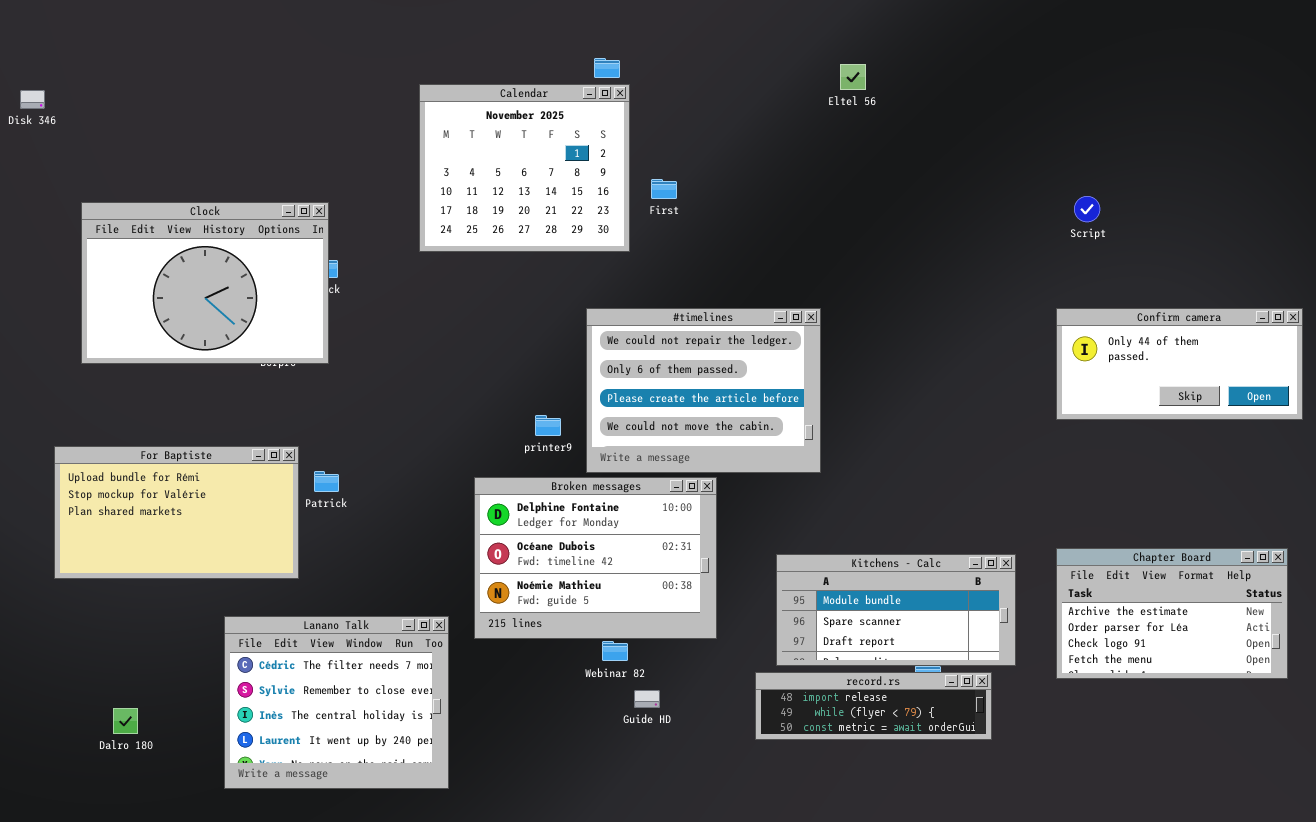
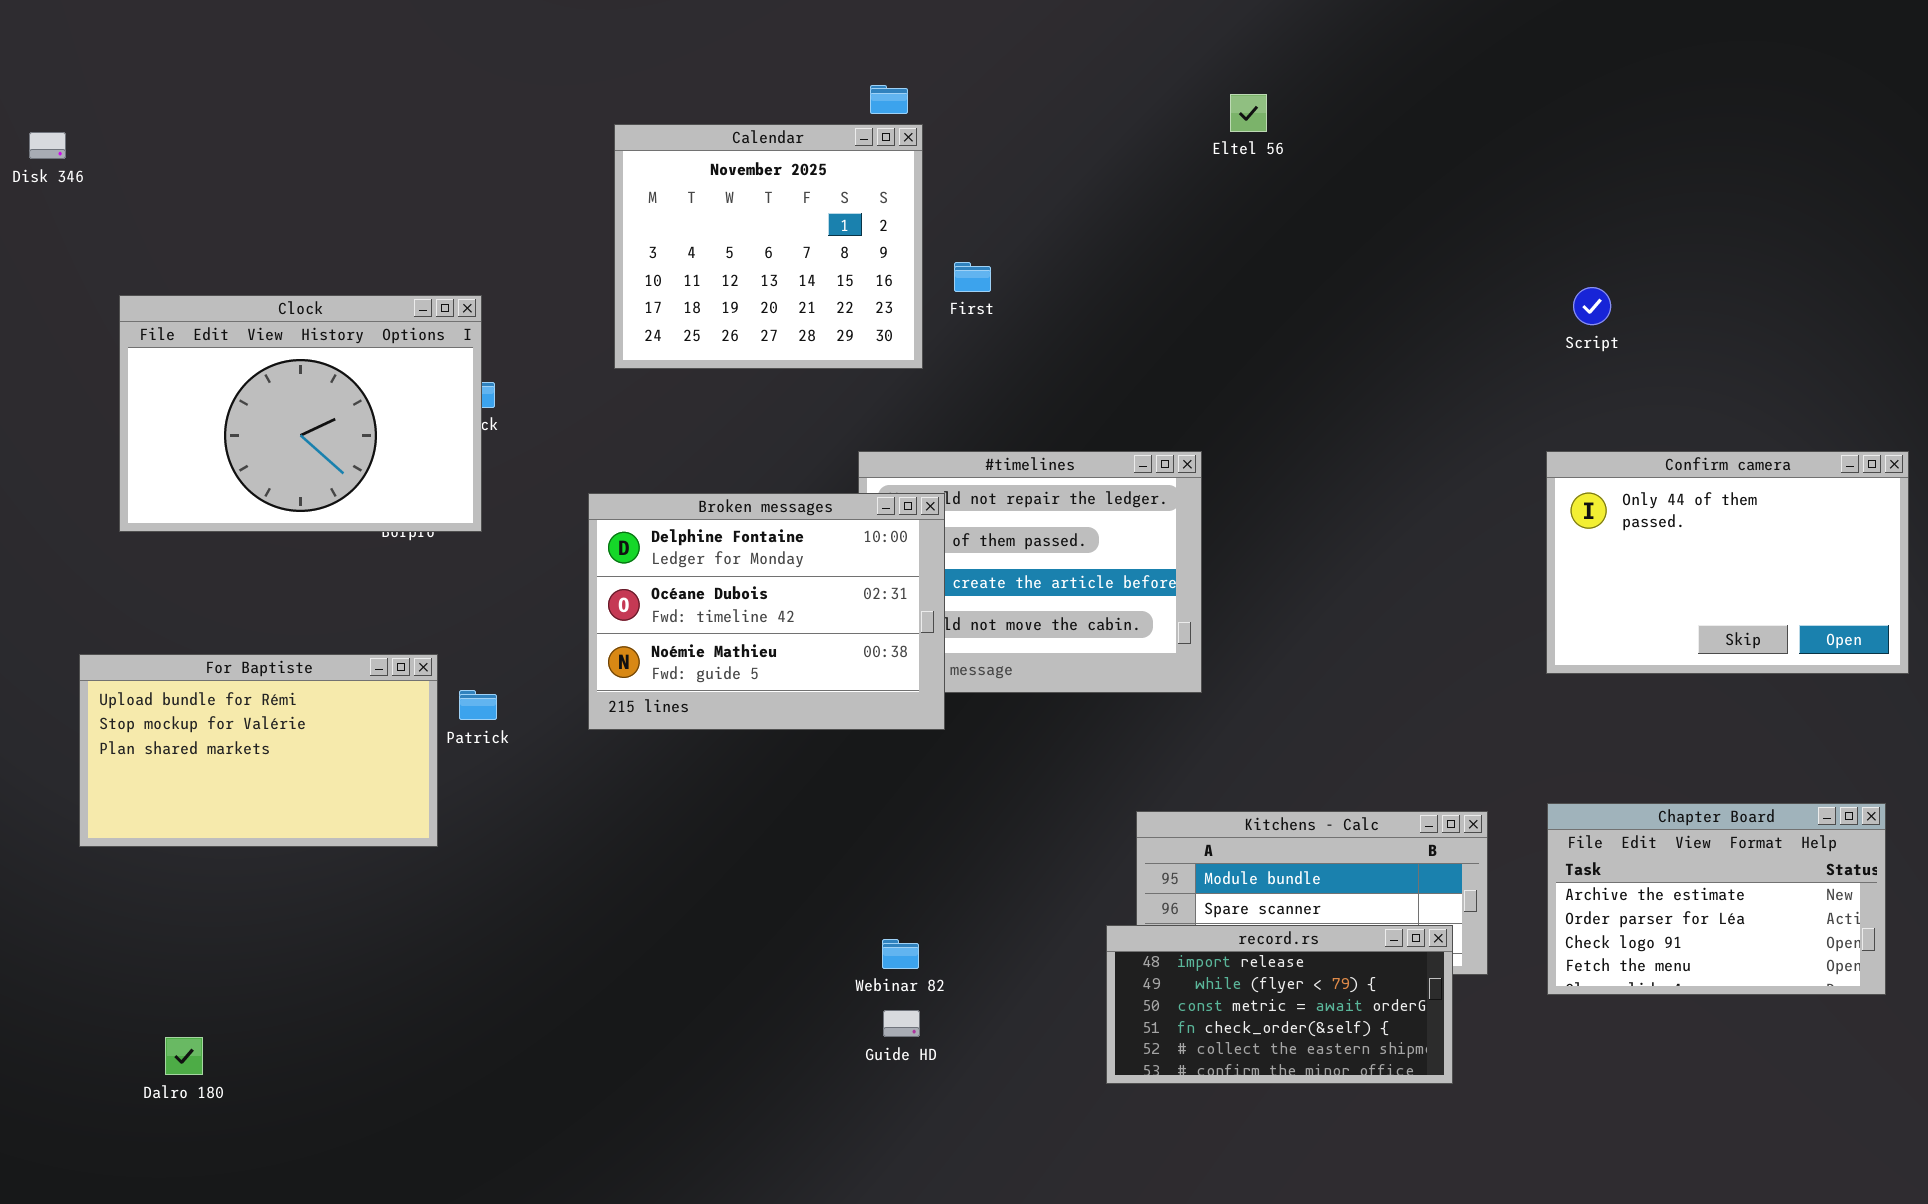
Confirm camera: [1056,308,1303,420] -> [1546,451,1909,674], resized
Broken messages: [474,477,717,639] -> [588,493,945,730], moved
Lanano Talk: [224,616,449,789] -> none, closed
record.rs: [755,672,992,740] -> [1106,925,1453,1084], resized
Guide HD: [634,690,660,708] -> [883,1010,920,1037], moved

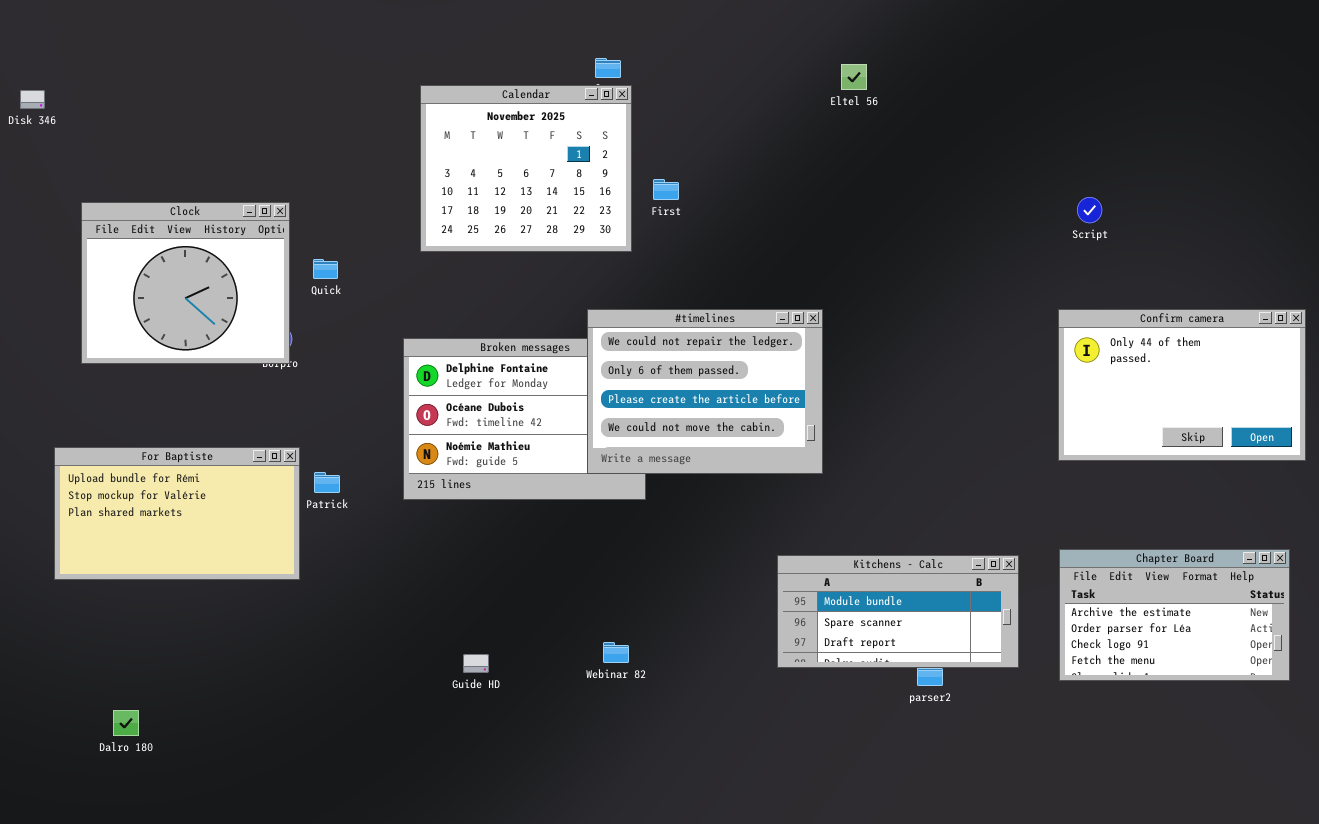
Clock: [119,295,482,532] -> [81,202,290,364], resized
#timelines: [858,451,1202,693] -> [587,309,823,474], raised
record.rs: [1106,925,1453,1084] -> none, closed
Guide HD: [883,1010,920,1037] -> [463,654,489,673], moved

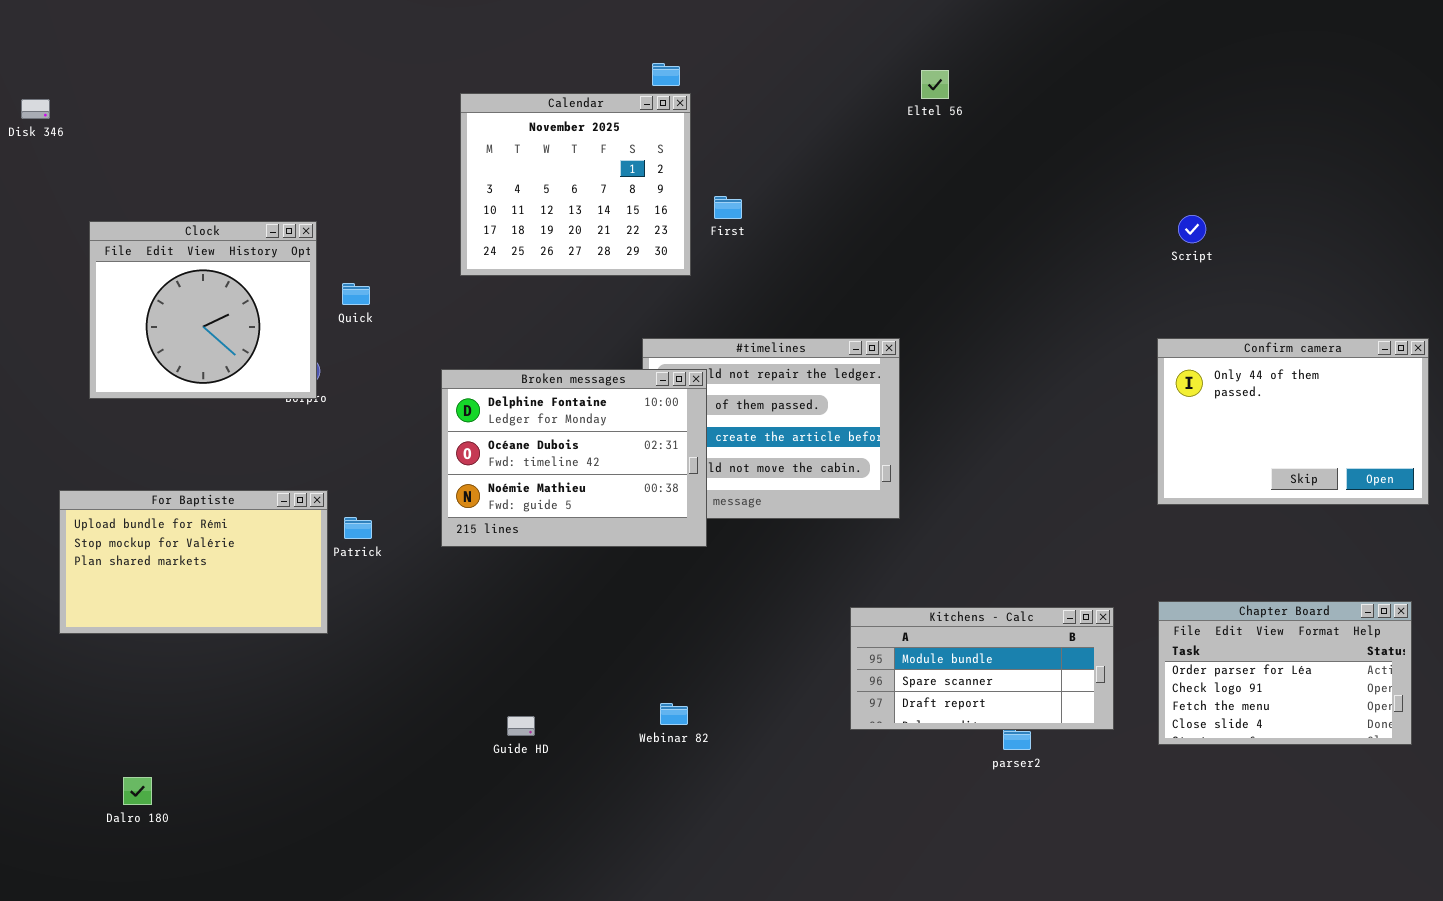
Broken messages: [403,338,646,500] -> [441,369,707,547], raised
Chapter Board: [1059,549,1290,681] -> [1158,601,1412,745], scrolled down 1 row

